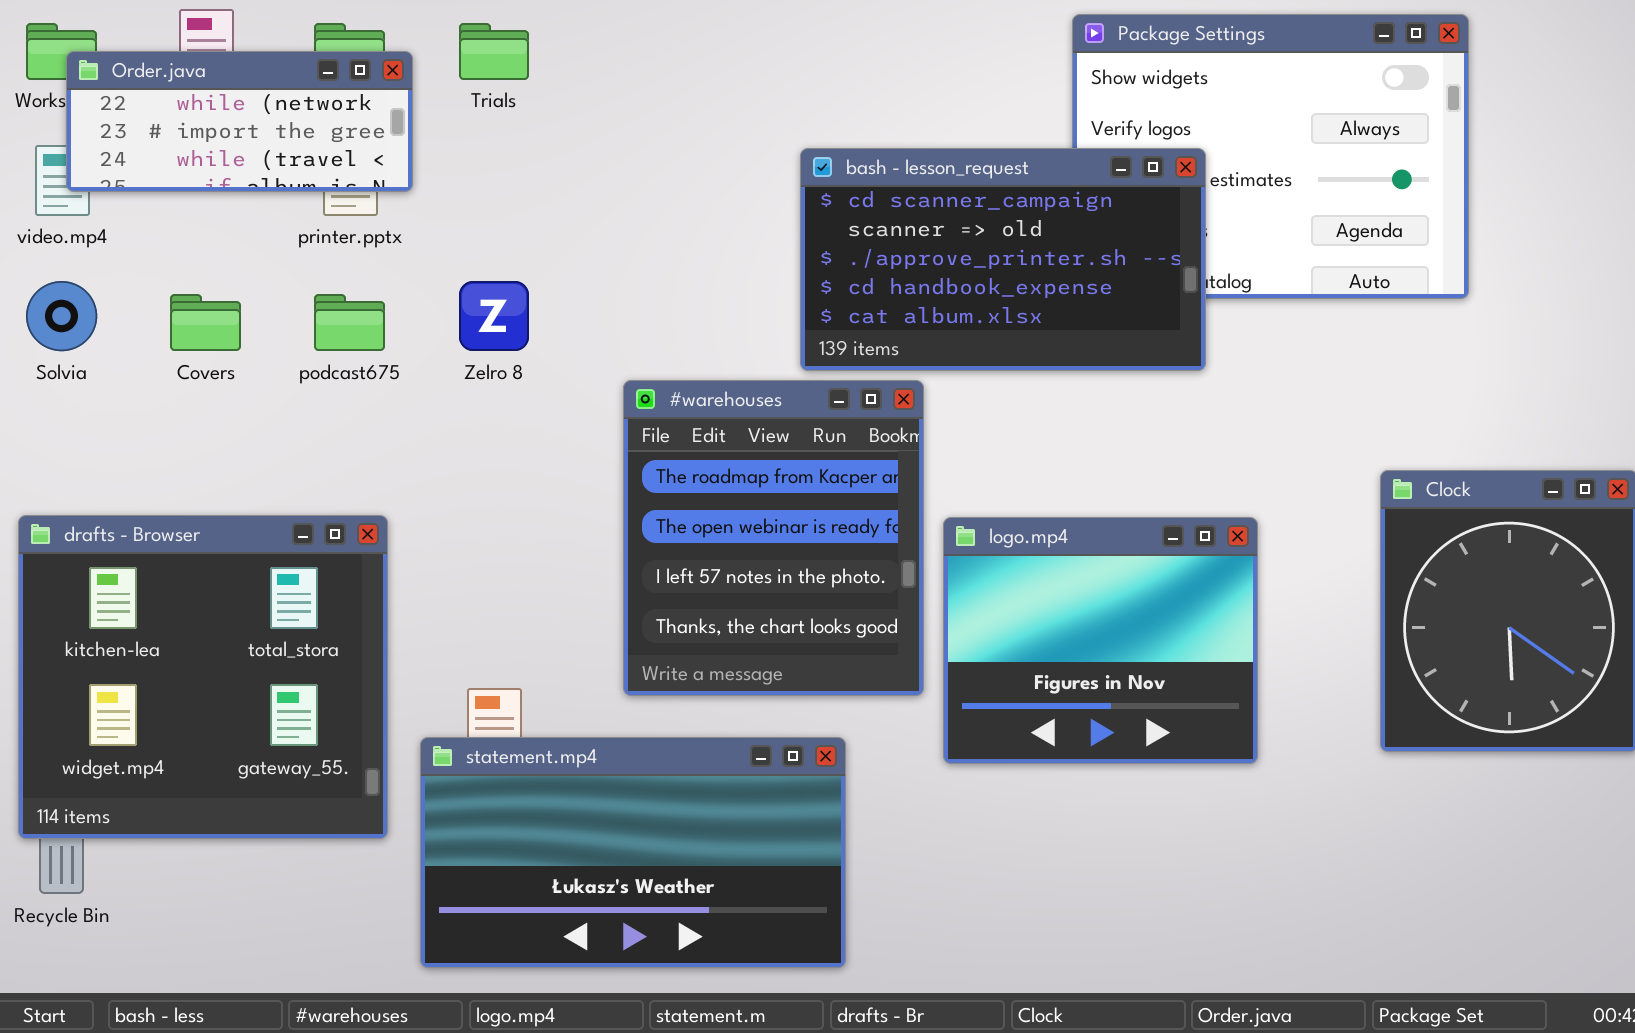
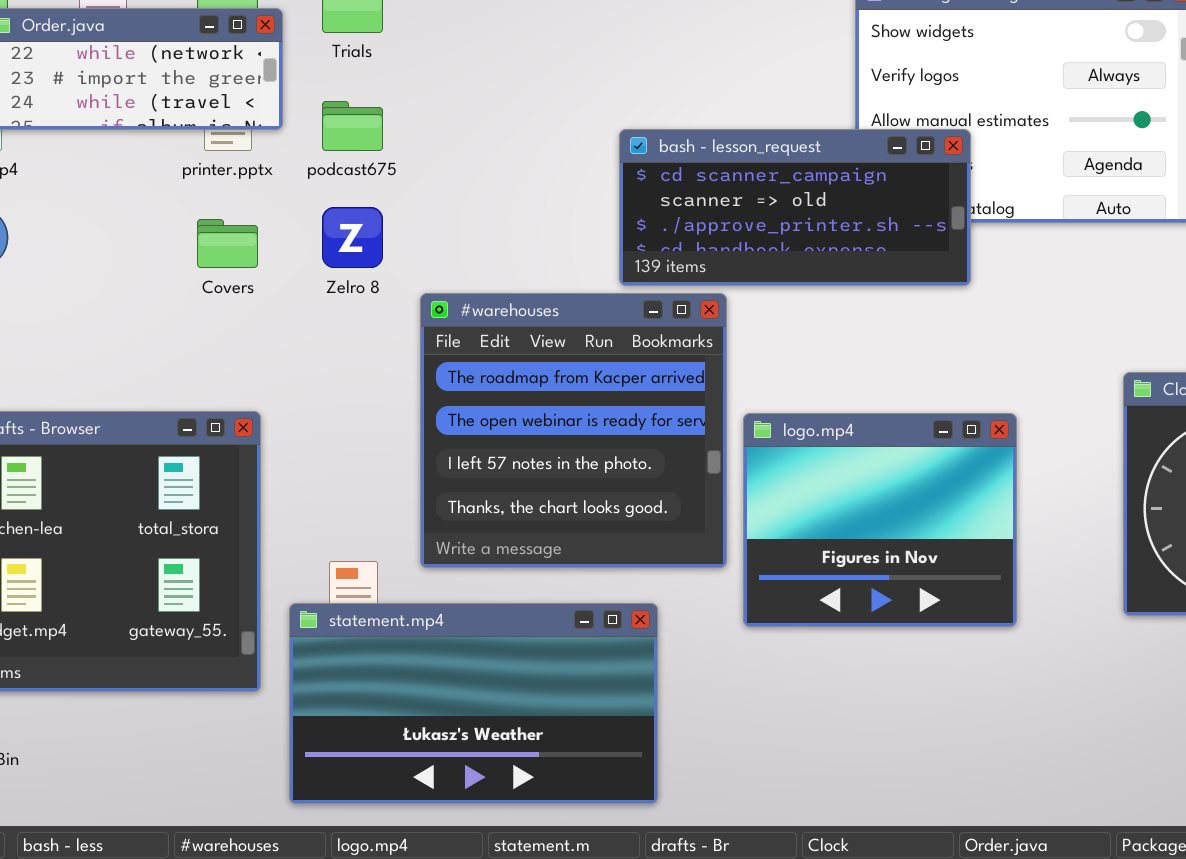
bash - lesson_request: [800,148,1206,371] -> [619,129,971,286], resized
Covers: [170,294,241,351] -> [197,219,258,268], moved
podcast675: [314,294,385,351] -> [322,101,383,151], moved
#warehouses: [623,380,924,696] -> [420,293,727,568], resized

